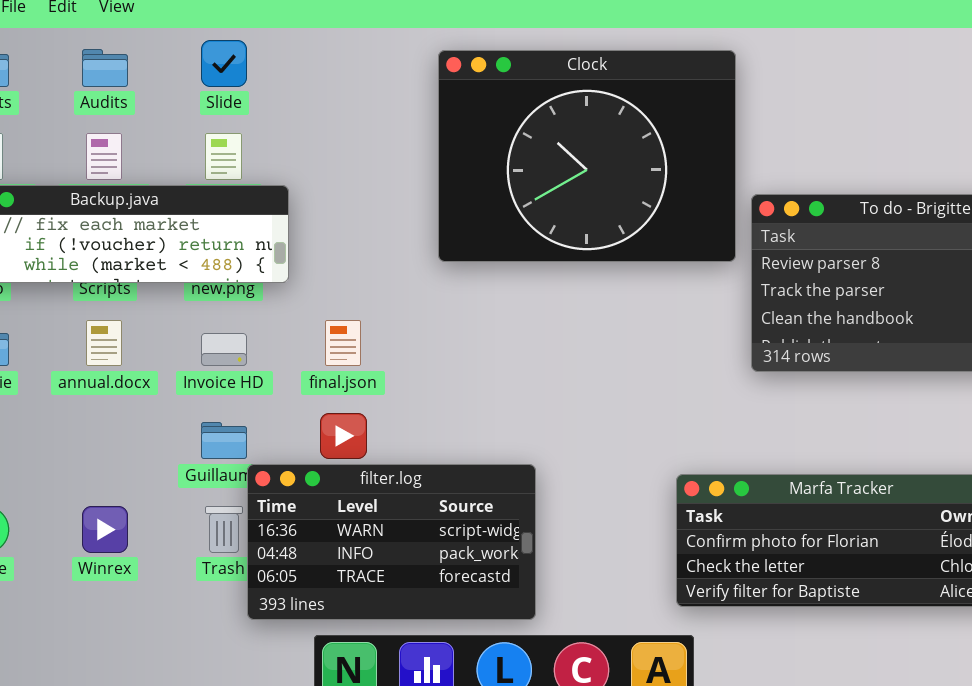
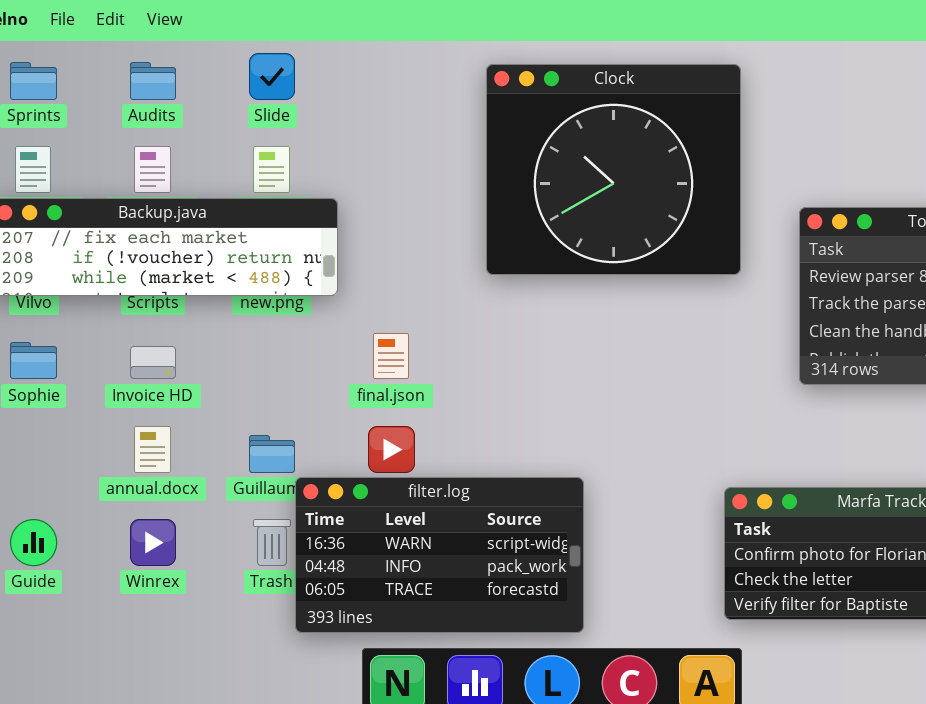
Clock: [438,50,736,262] -> [486,64,741,275], resized
annual.docx: [86,320,122,366] -> [134,426,171,473], moved
Invoice HD: [201,333,247,366] -> [130,346,176,379], moved

